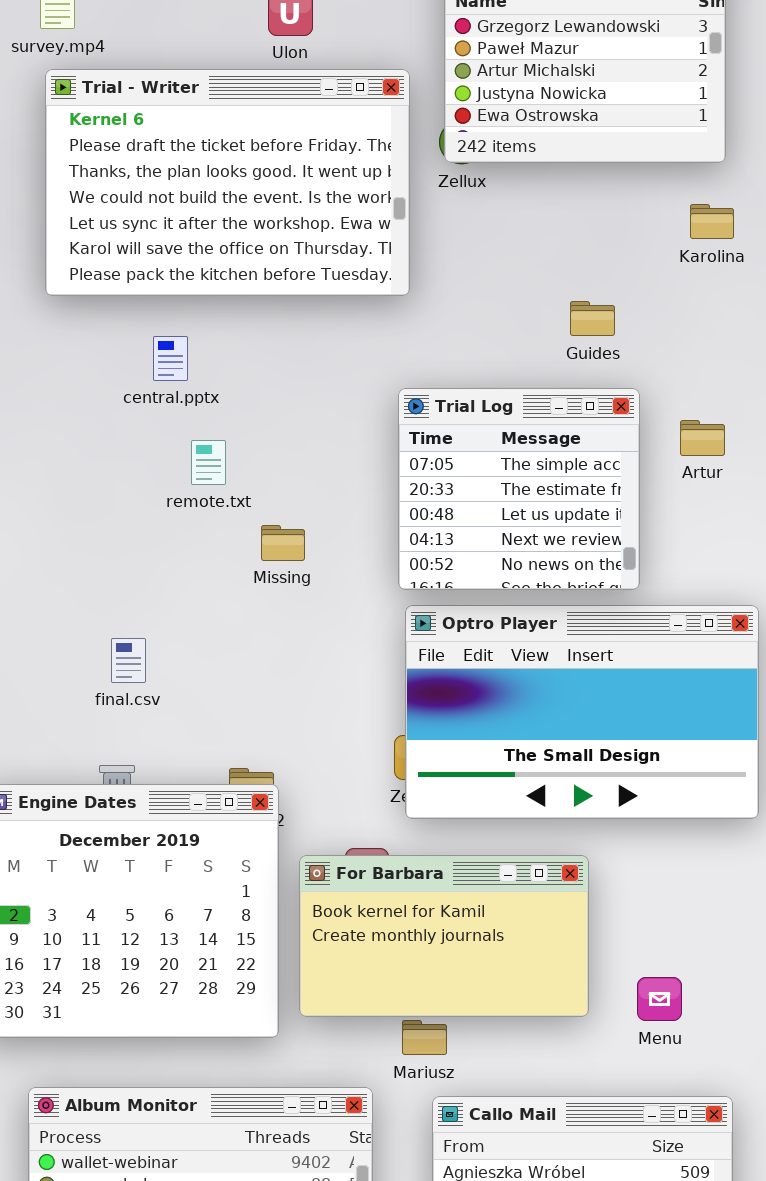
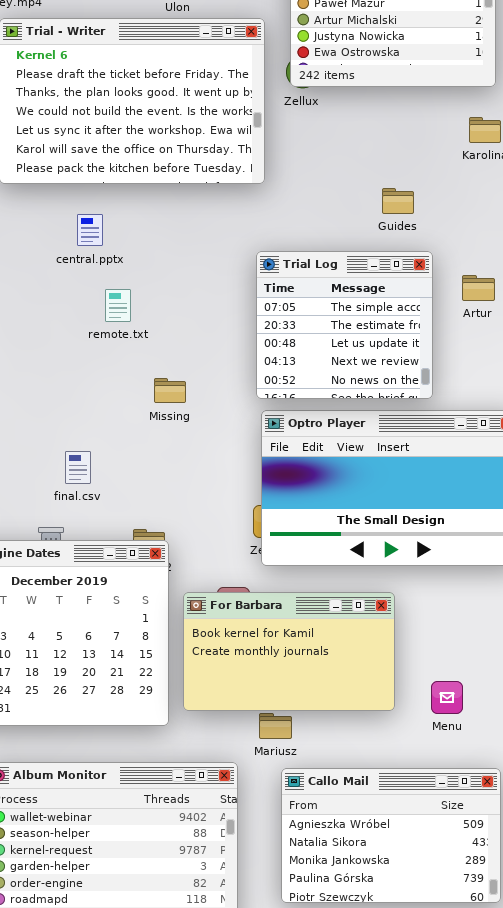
Missing: [261,525,305,561] -> [154,378,186,403], moved
final.csv: [111,638,146,683] -> [65,451,91,484], moved

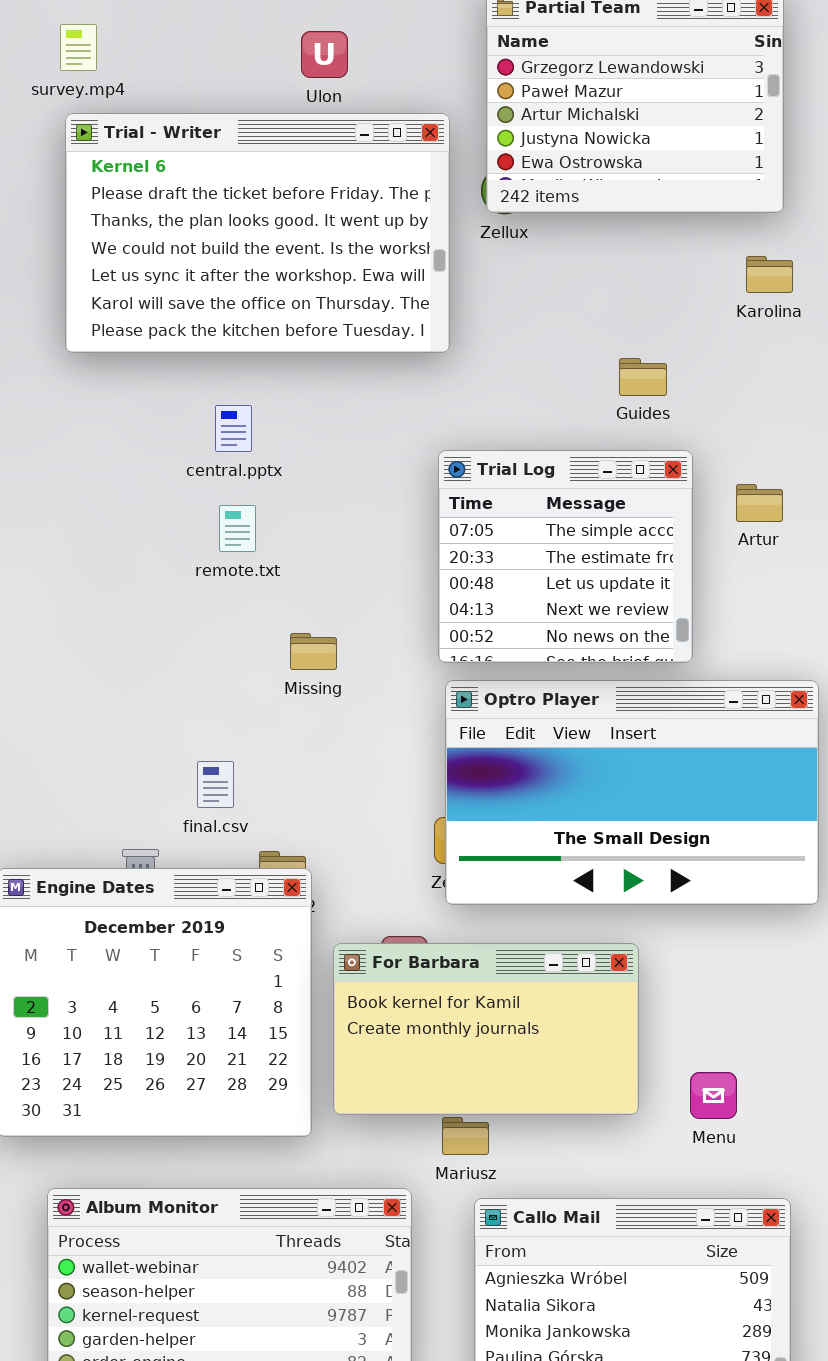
central.pptx: [77,214,103,246] -> [215,405,252,452], moved
final.csv: [65,451,91,484] -> [197,761,234,808], moved

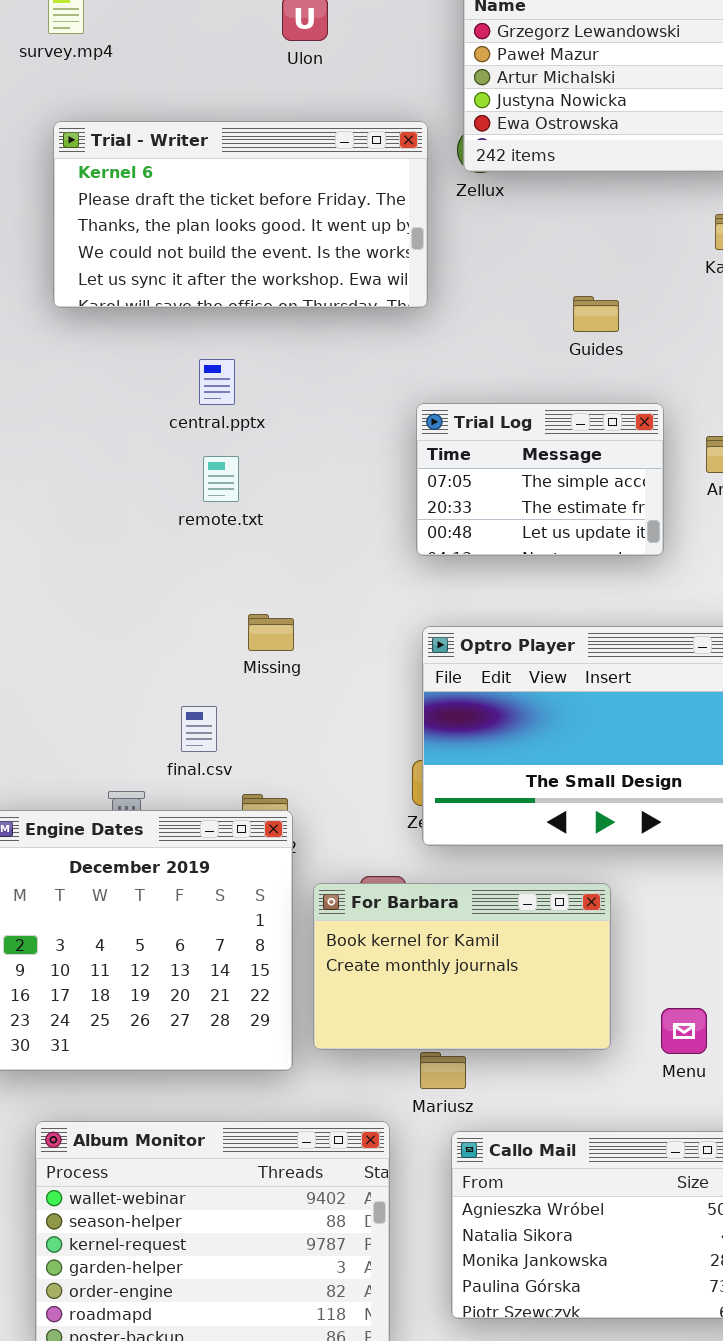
Trial - Writer: [65,113,450,353] -> [53,121,428,308], resized
Guides: [619,358,667,396] -> [573,296,619,332], moved
Trial Log: [438,450,693,663] -> [416,403,664,556], resized
Missing: [290,633,337,670] -> [248,614,294,651], moved

